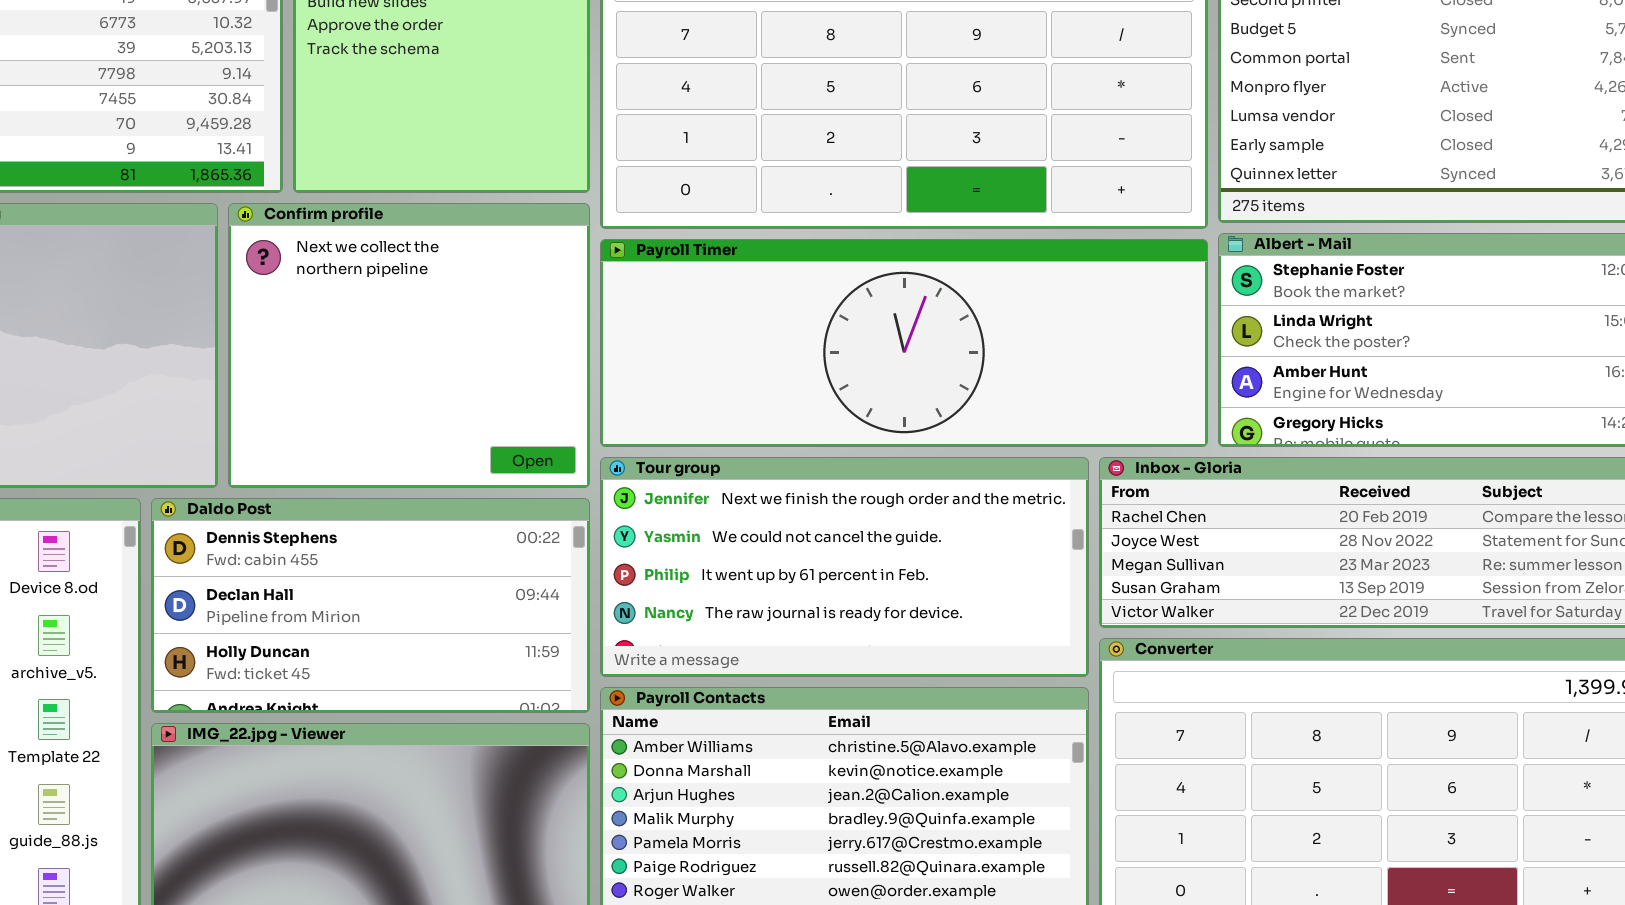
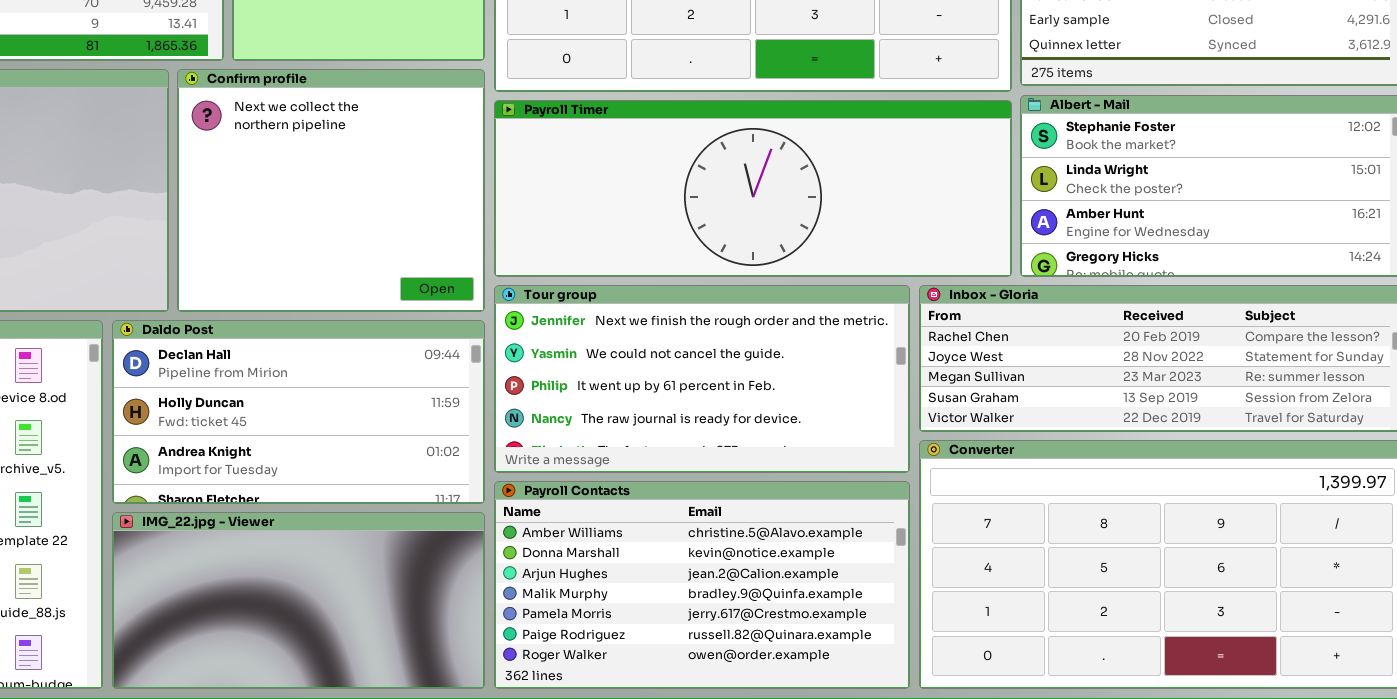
Daldo Post: [151,498,590,713] -> [112,320,485,504], scrolled down 1 row

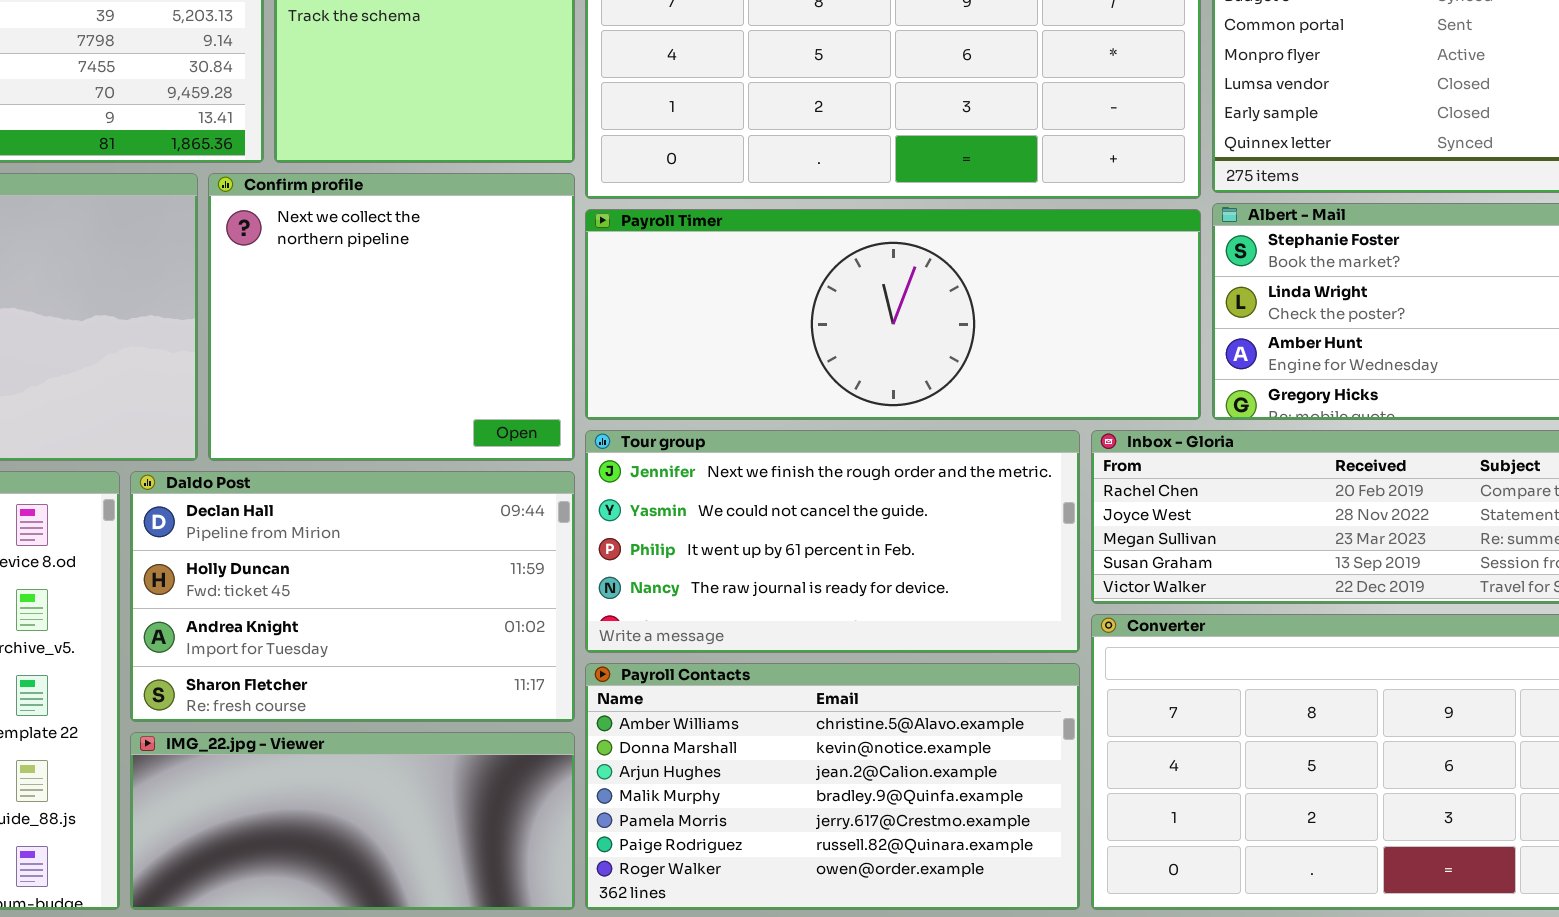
Daldo Post: [112,320,485,504] -> [130,471,575,722], resized
IMG_22.jpg - Viewer: [112,512,485,689] -> [130,732,575,910], resized

